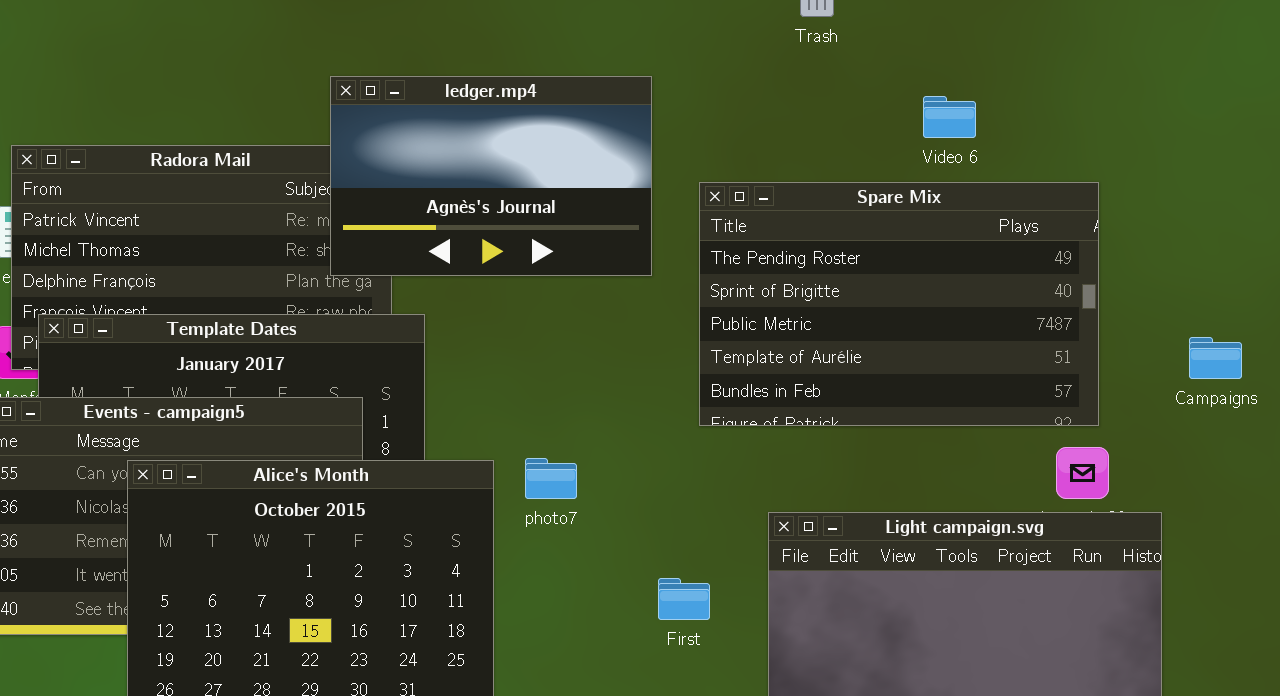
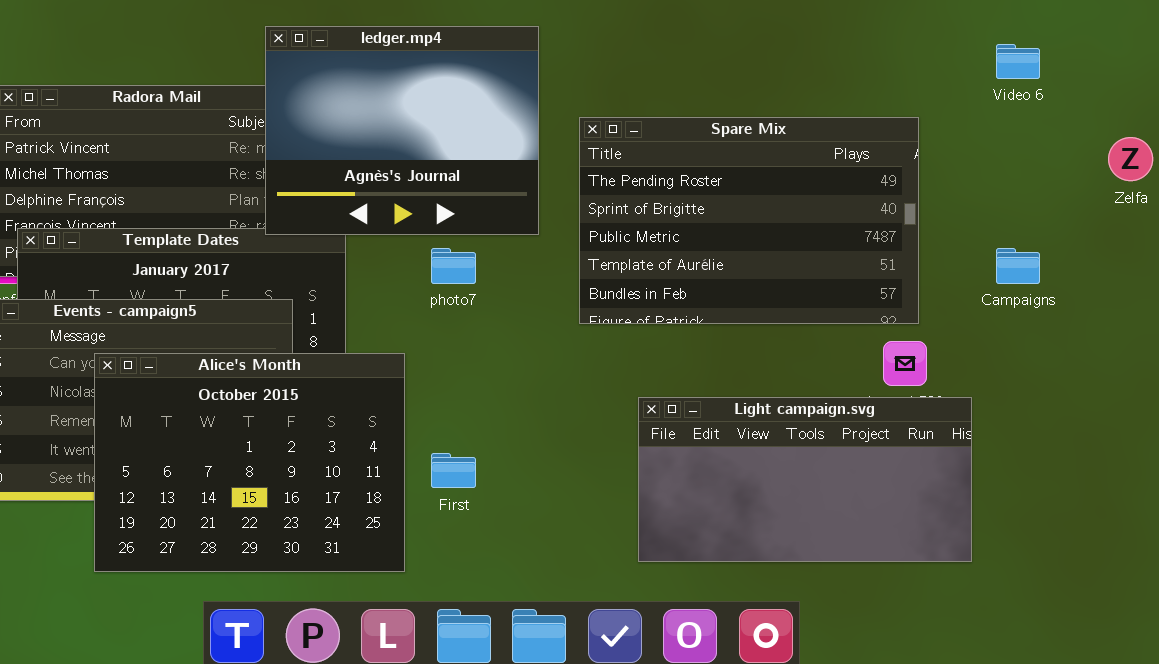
ledger.mp4: [330,76,652,276] -> [265,26,539,235], resized
Video 6: [923,96,976,138] -> [996,44,1040,79], moved
photo7: [525,458,577,499] -> [431,248,476,284], moved
First: [658,578,710,620] -> [431,453,476,488], moved

